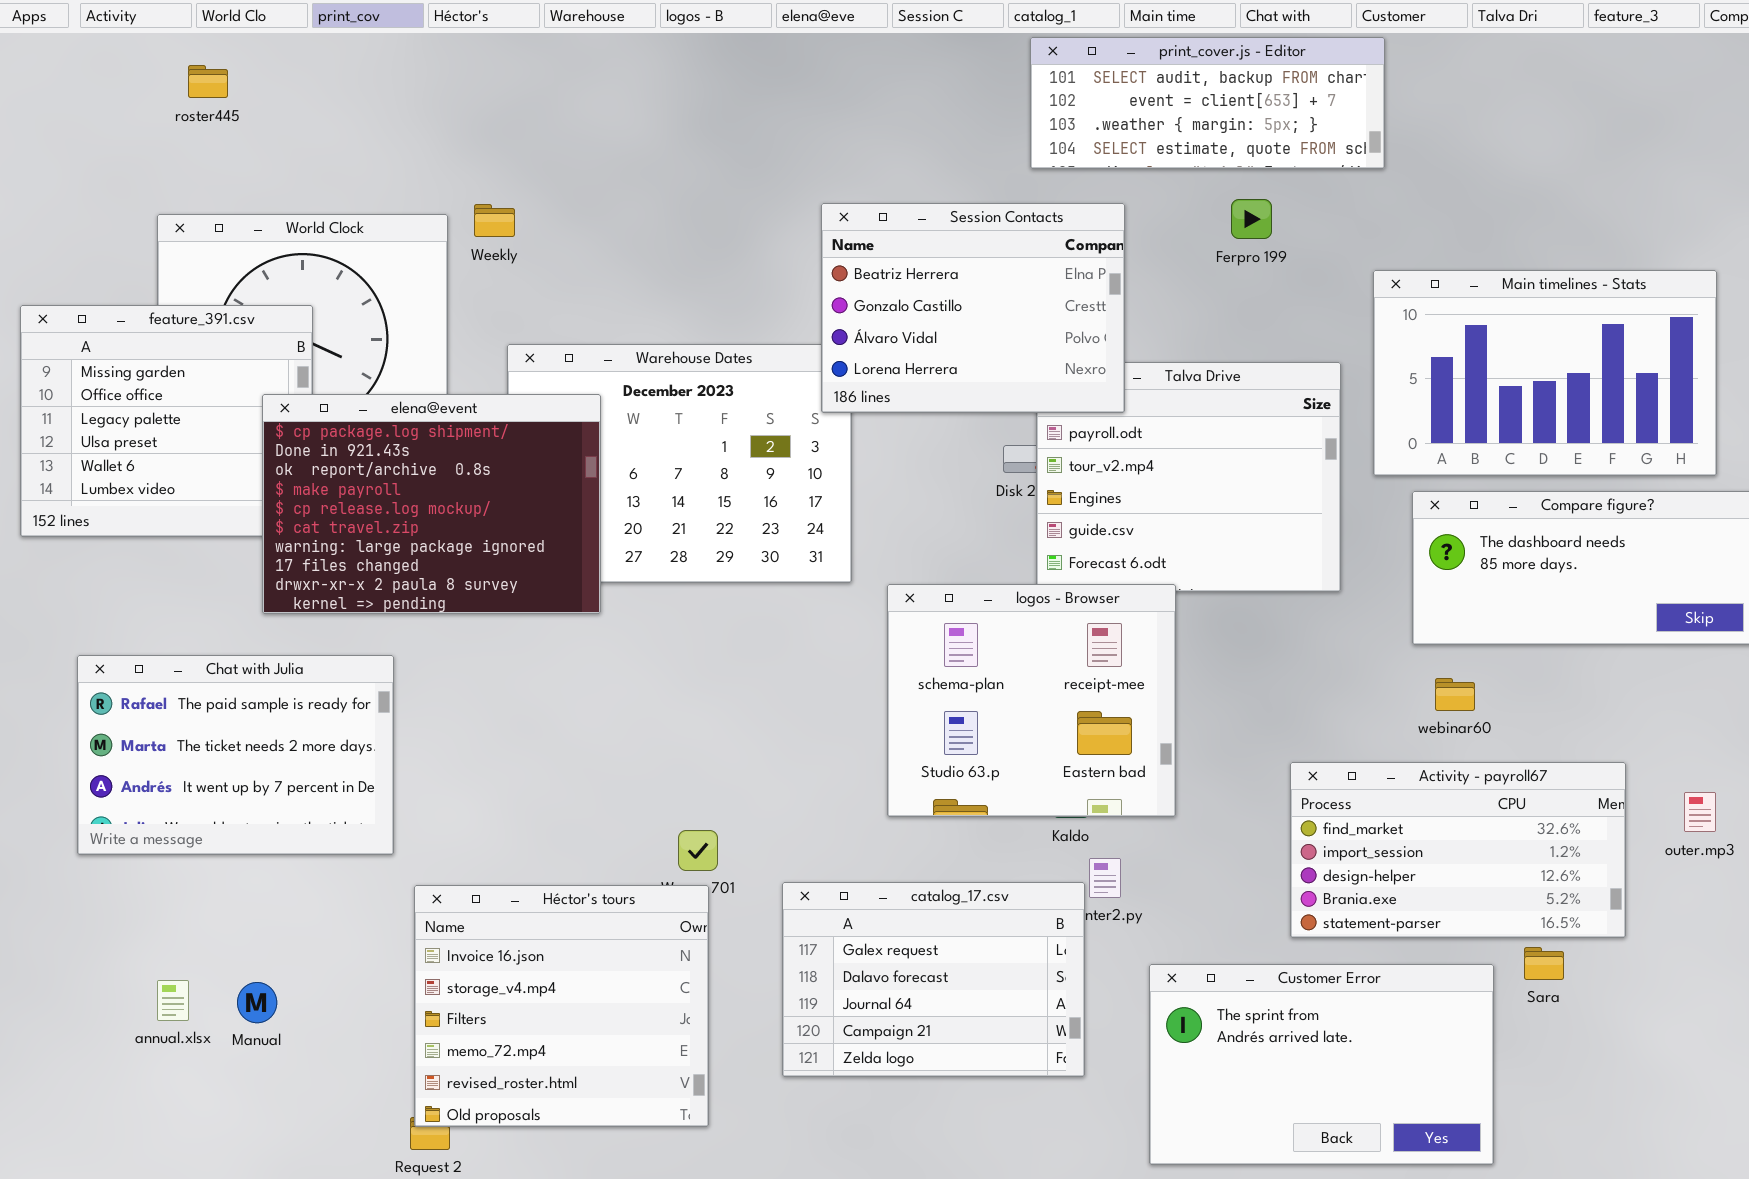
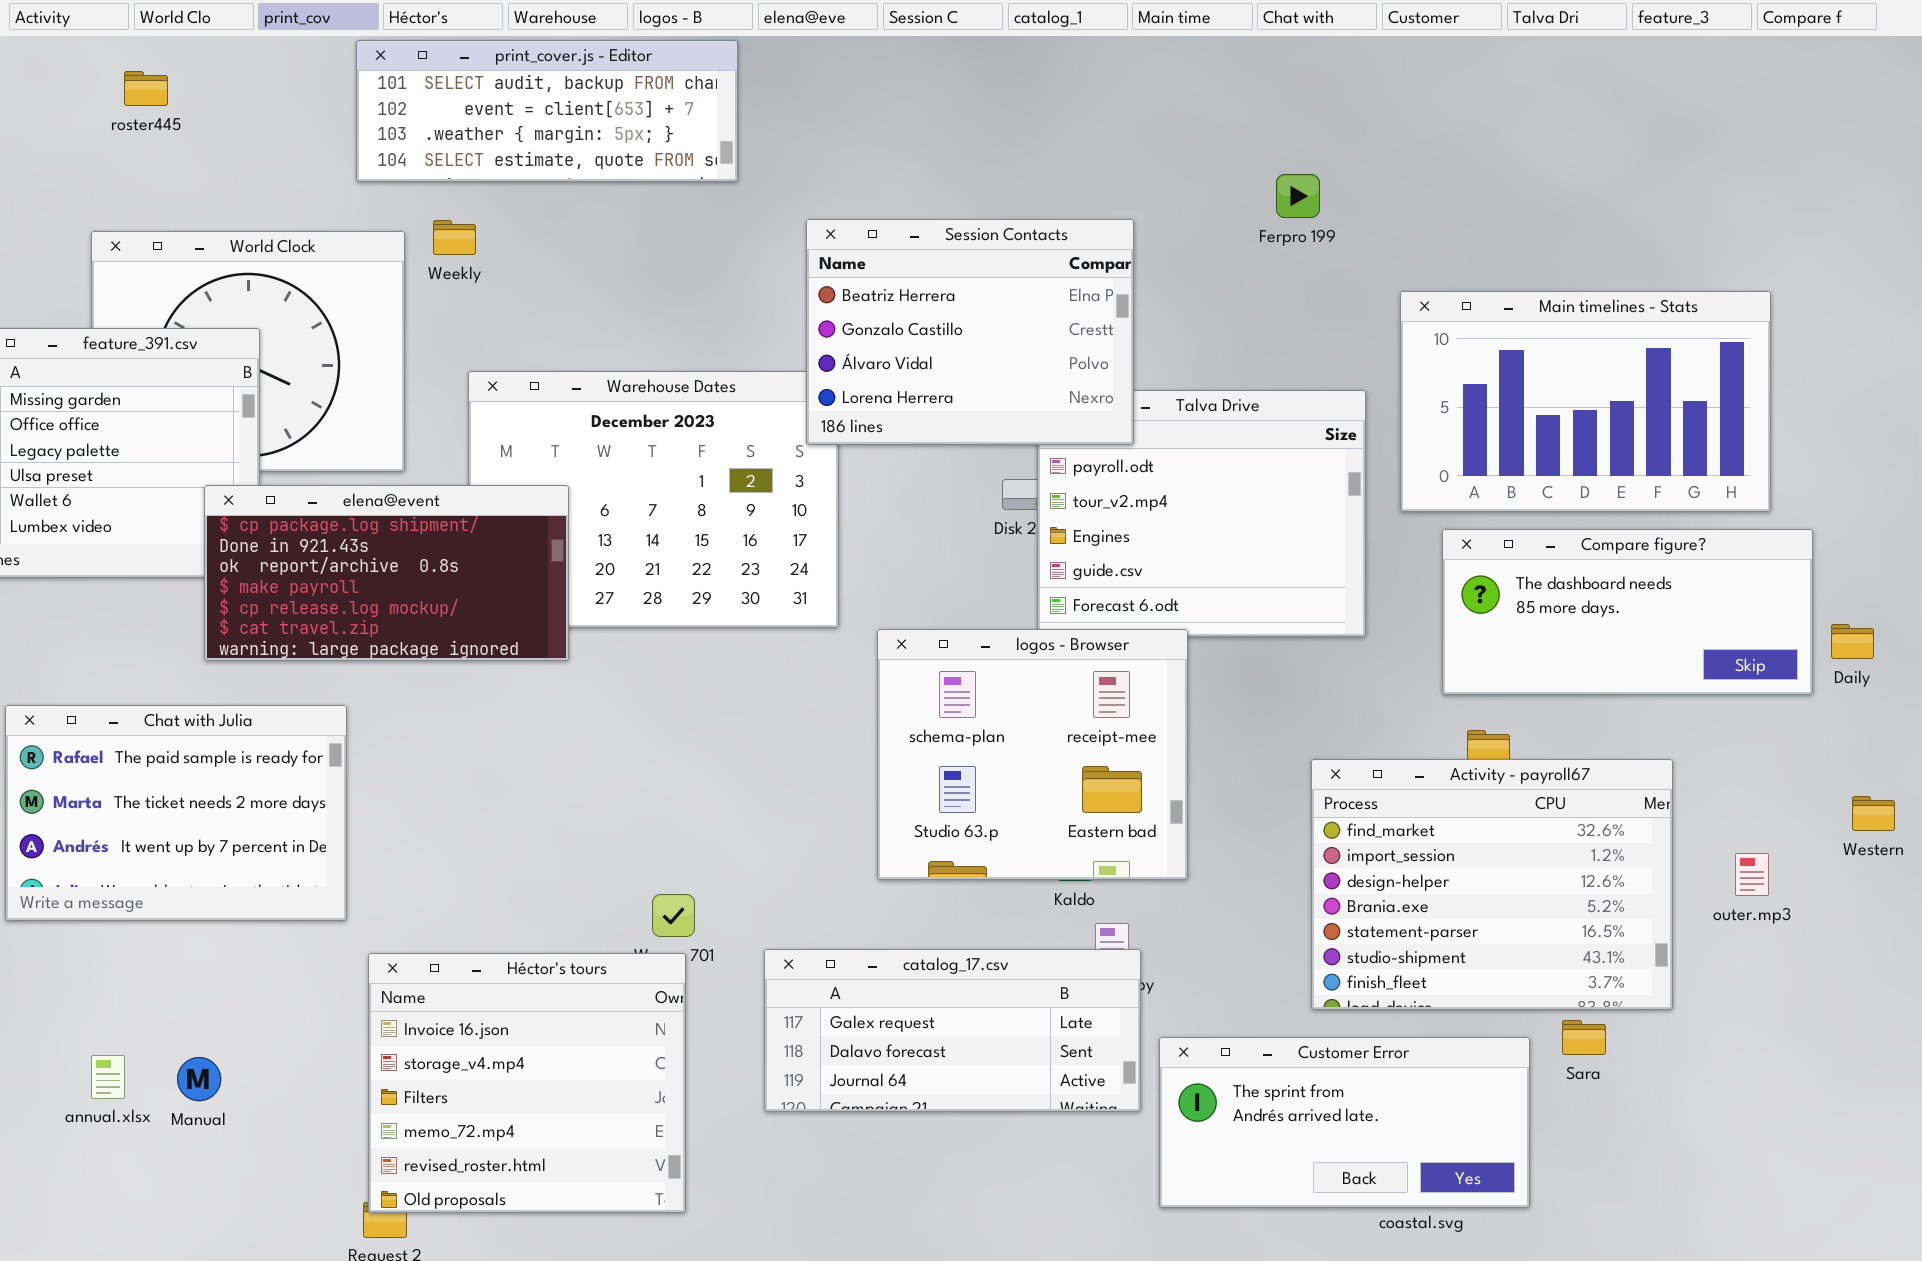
print_cover.js - Editor: [1030,37,1385,169] -> [356,40,738,182], moved
Ferpro 199: [1231,199,1272,239] -> [1276,174,1320,218], moved
elena@event: [262,394,601,614] -> [204,485,569,661], resized
Activity - payroll67: [1290,762,1626,938] -> [1311,759,1673,1010], resized
catalog_17.csv: [782,882,1085,1077] -> [764,949,1141,1112], resized
Customer Error: [1149,964,1494,1165] -> [1159,1037,1530,1208], resized

